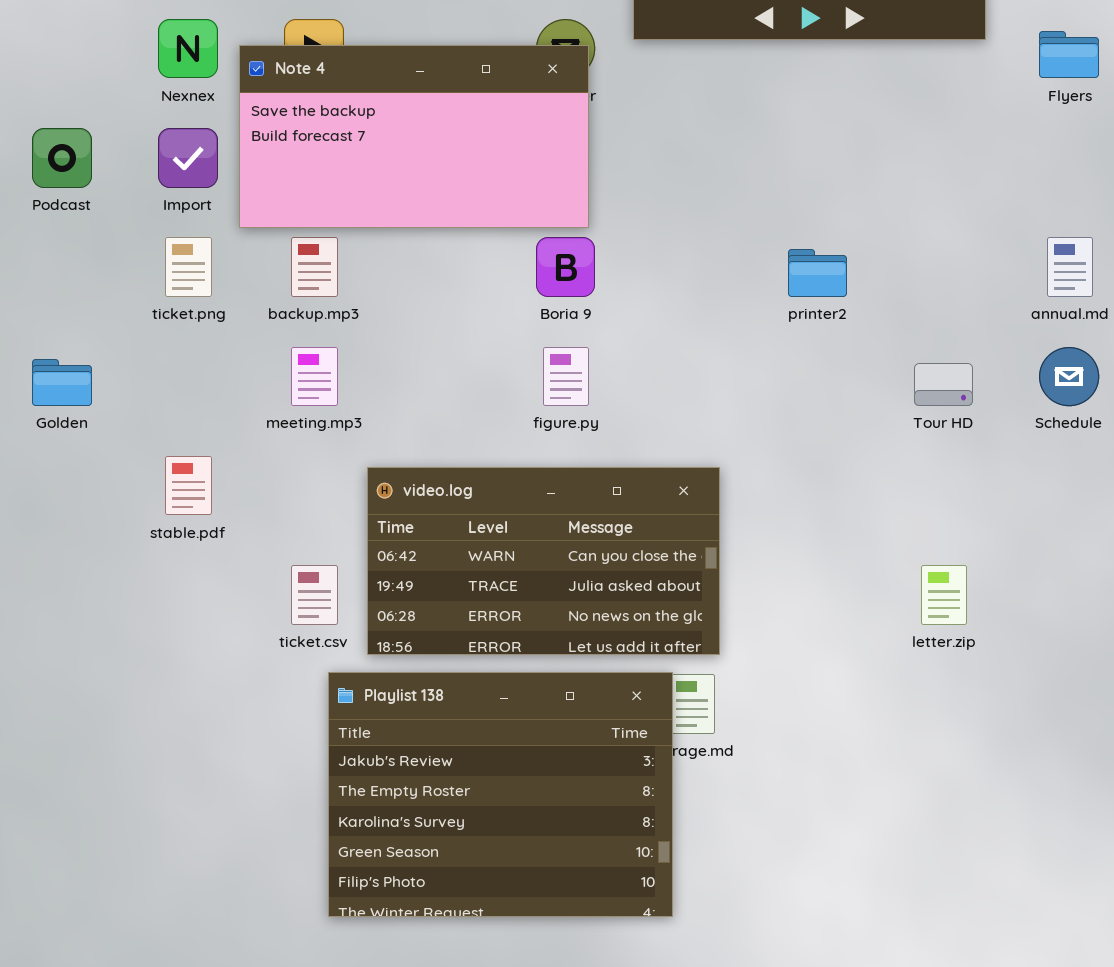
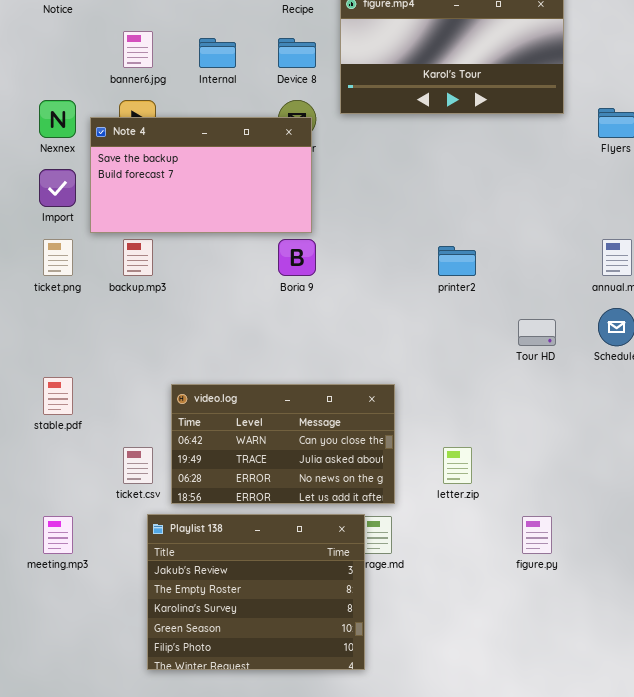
meeting.mp3: [291,347,338,406] -> [43,516,73,554], moved
figure.py: [543,347,589,406] -> [522,516,552,554], moved
letter.zip: [921,565,967,625] -> [443,447,472,484], moved

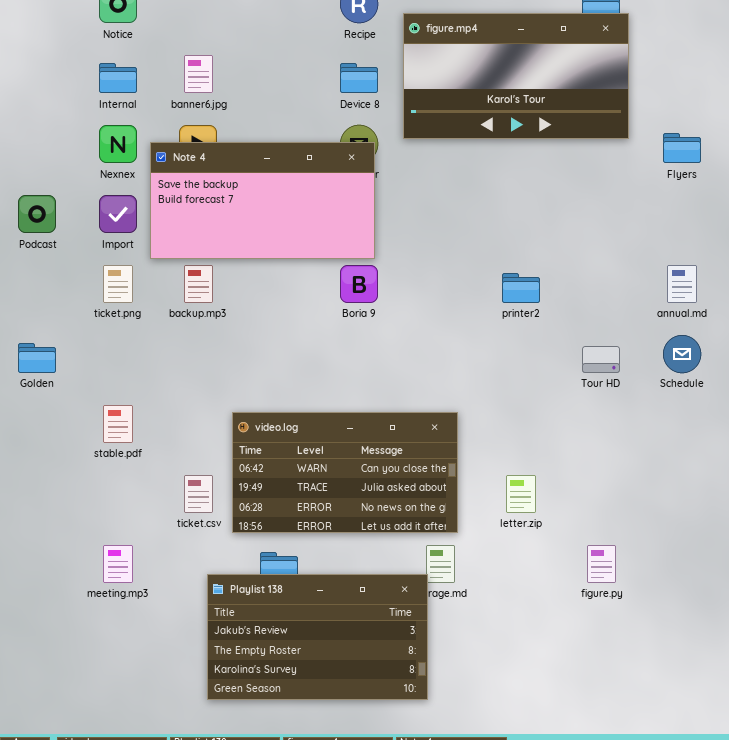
Internal: [199,38,236,68] -> [99,63,137,93], moved
Playlist 138: [147,514,365,670] -> [207,574,428,700], resized

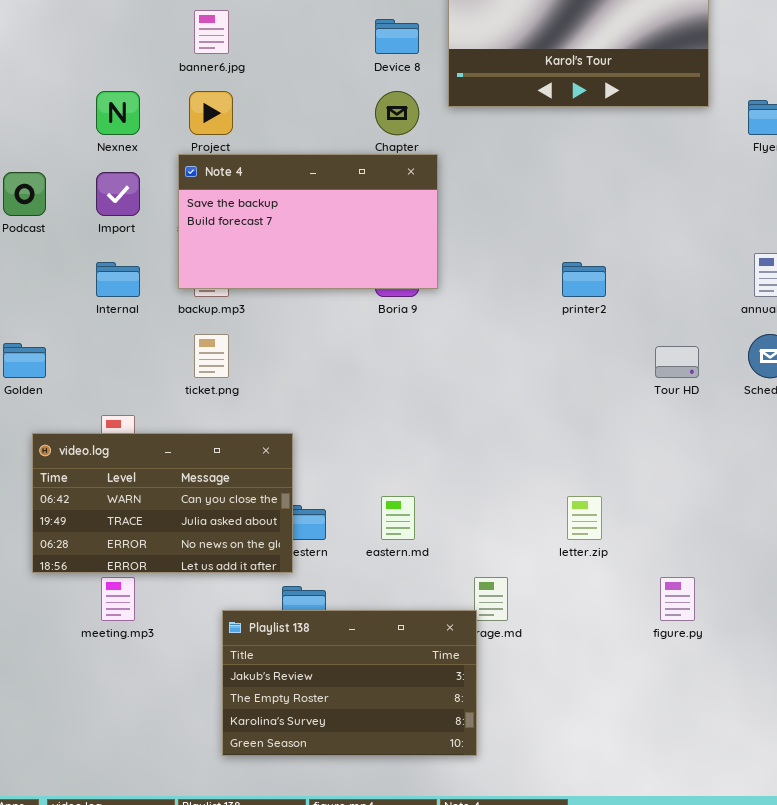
Internal: [99,63,137,93] -> [96,262,140,297], moved
Note 4: [150,142,375,259] -> [178,154,438,289], moved
ticket.png: [103,265,133,303] -> [194,334,229,378], moved
video.log: [232,412,458,533] -> [32,433,293,573], moved

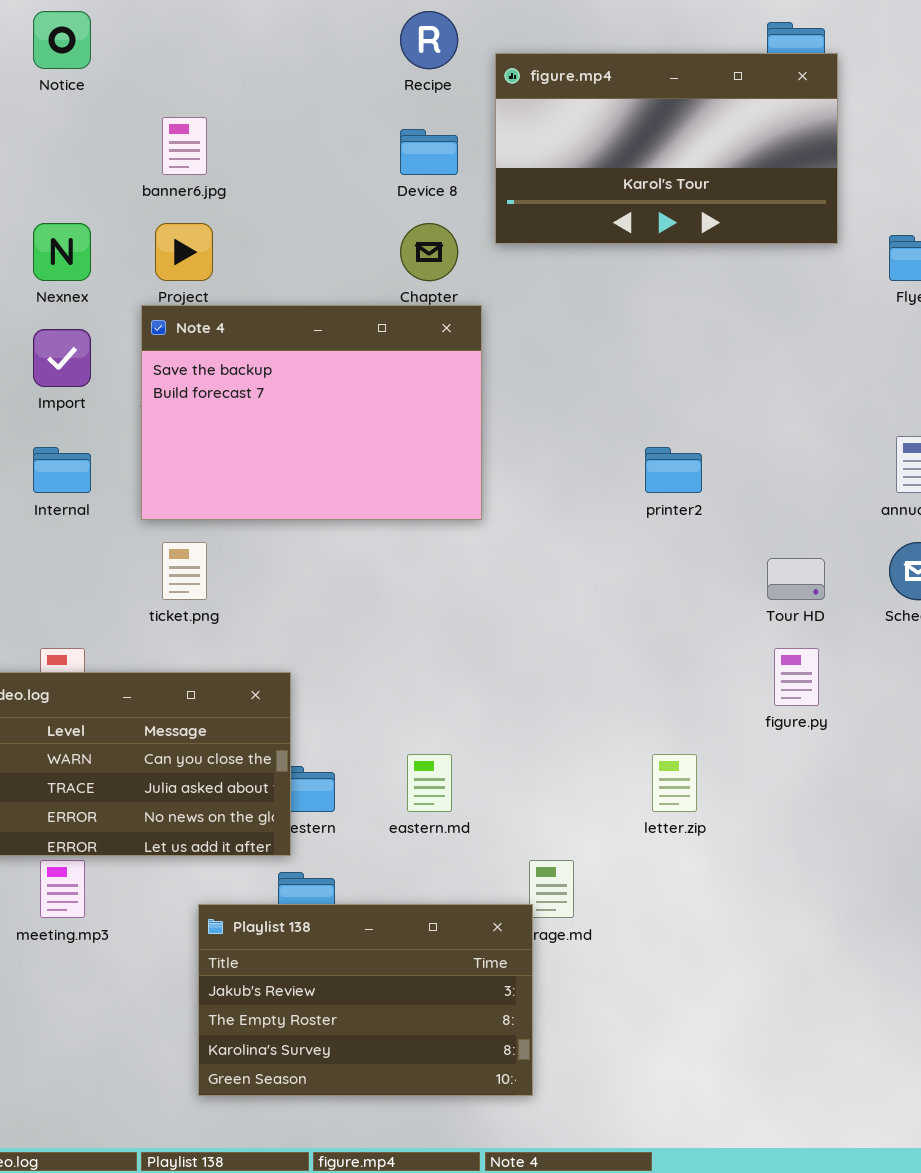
Note 4: [178,154,438,289] -> [141,305,482,520], resized
figure.py: [660,577,695,621] -> [774,648,819,706], moved

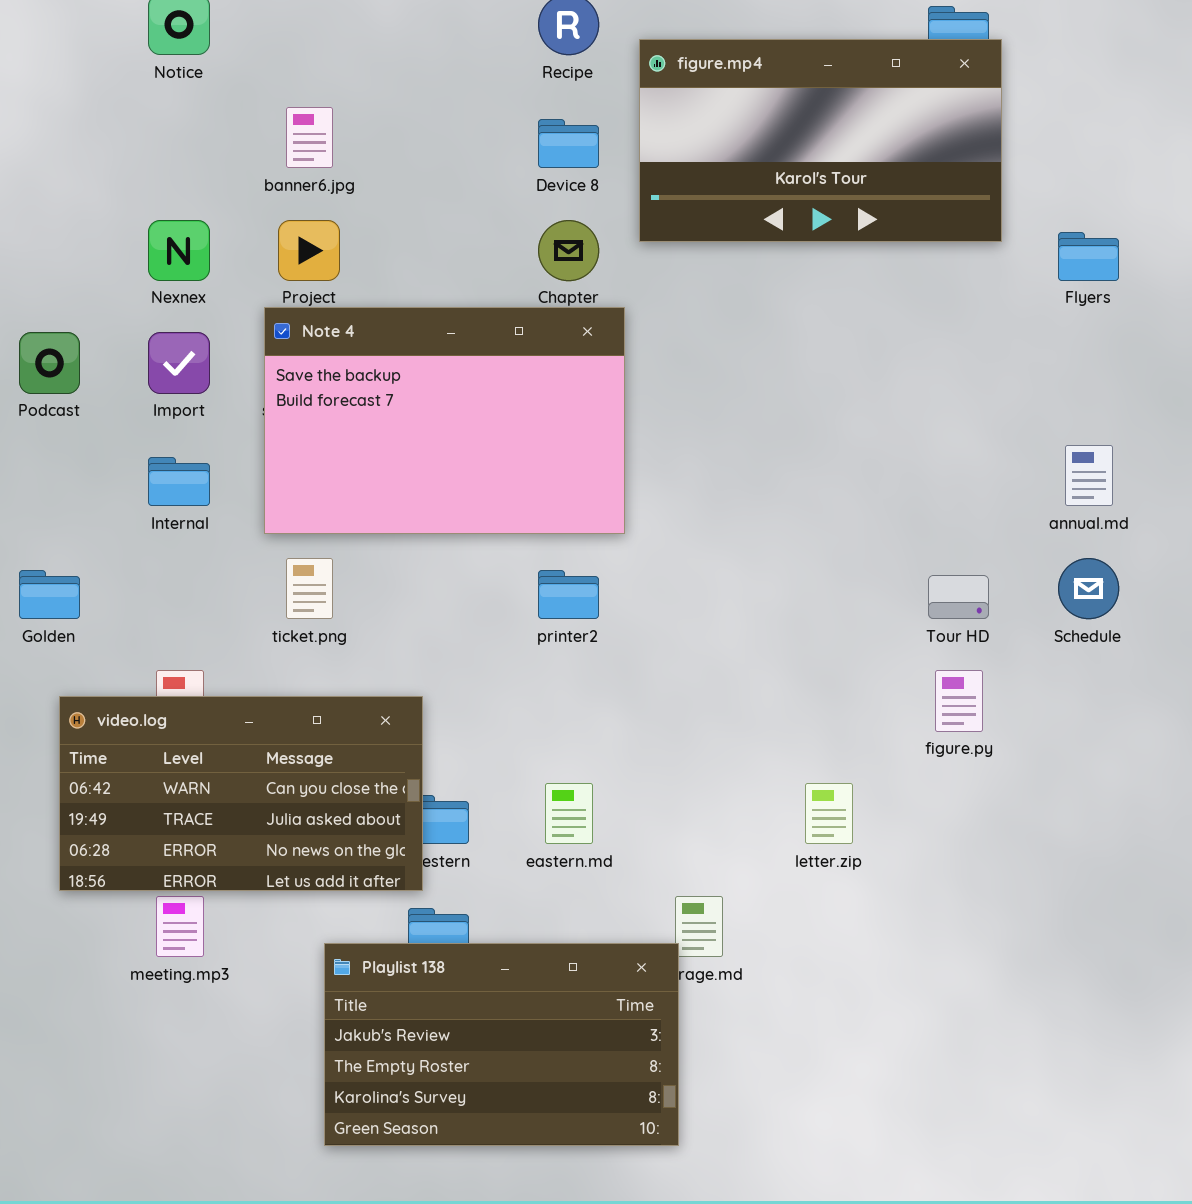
printer2: [645,447,702,493] -> [538,570,599,619], moved

